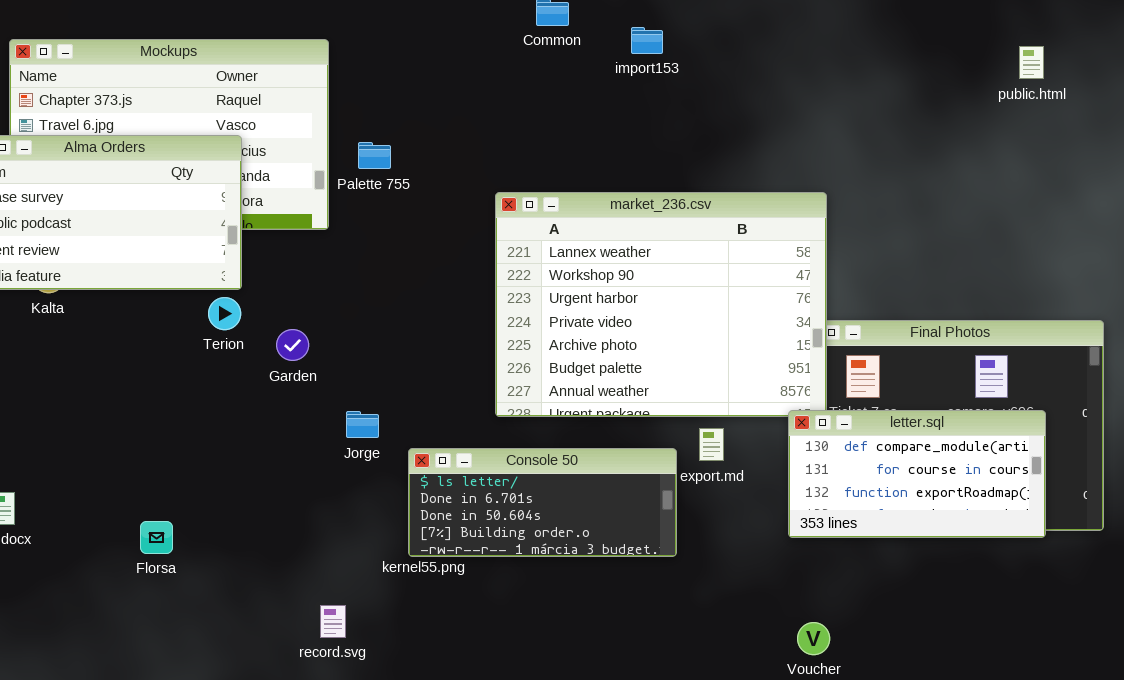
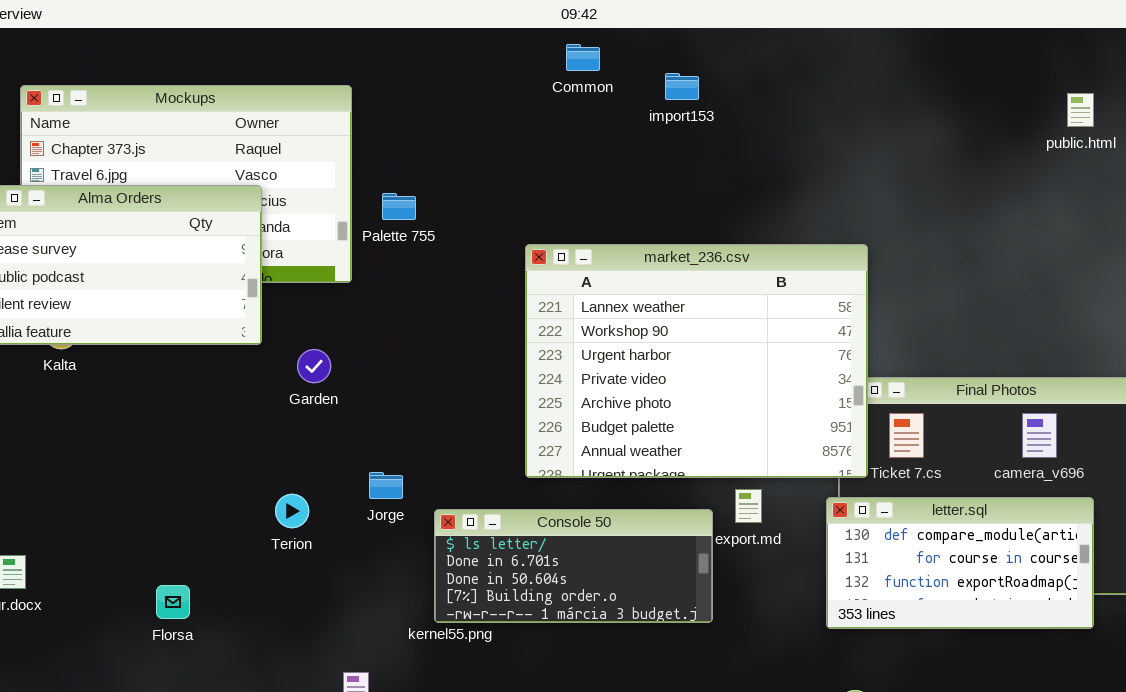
Terion: [208,297,241,330] -> [275,494,309,528], moved
Garden: [276,329,309,361] -> [297,349,331,383], moved
letter.sql: [788,410,1046,538] -> [826,497,1094,629], moved

